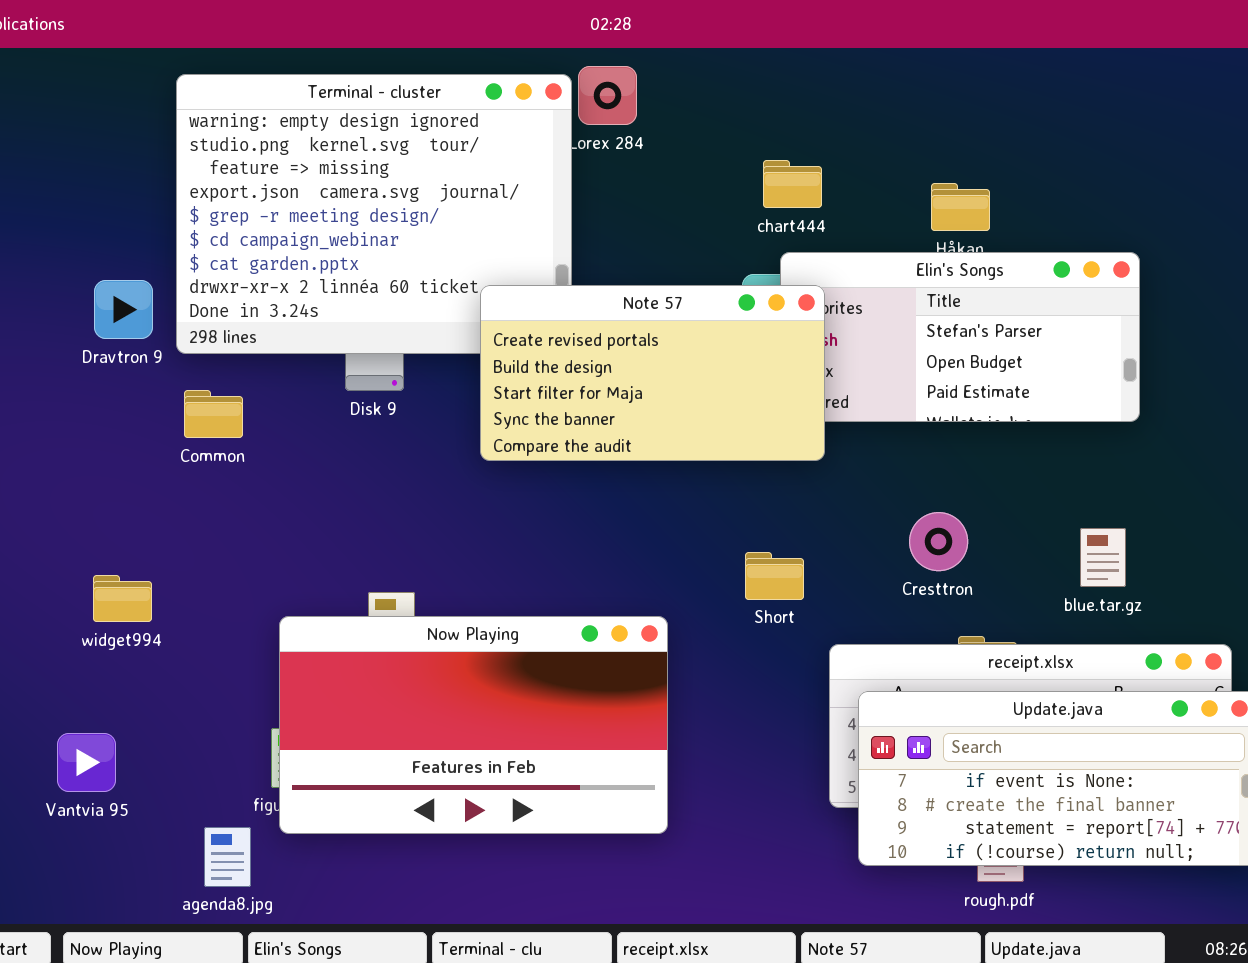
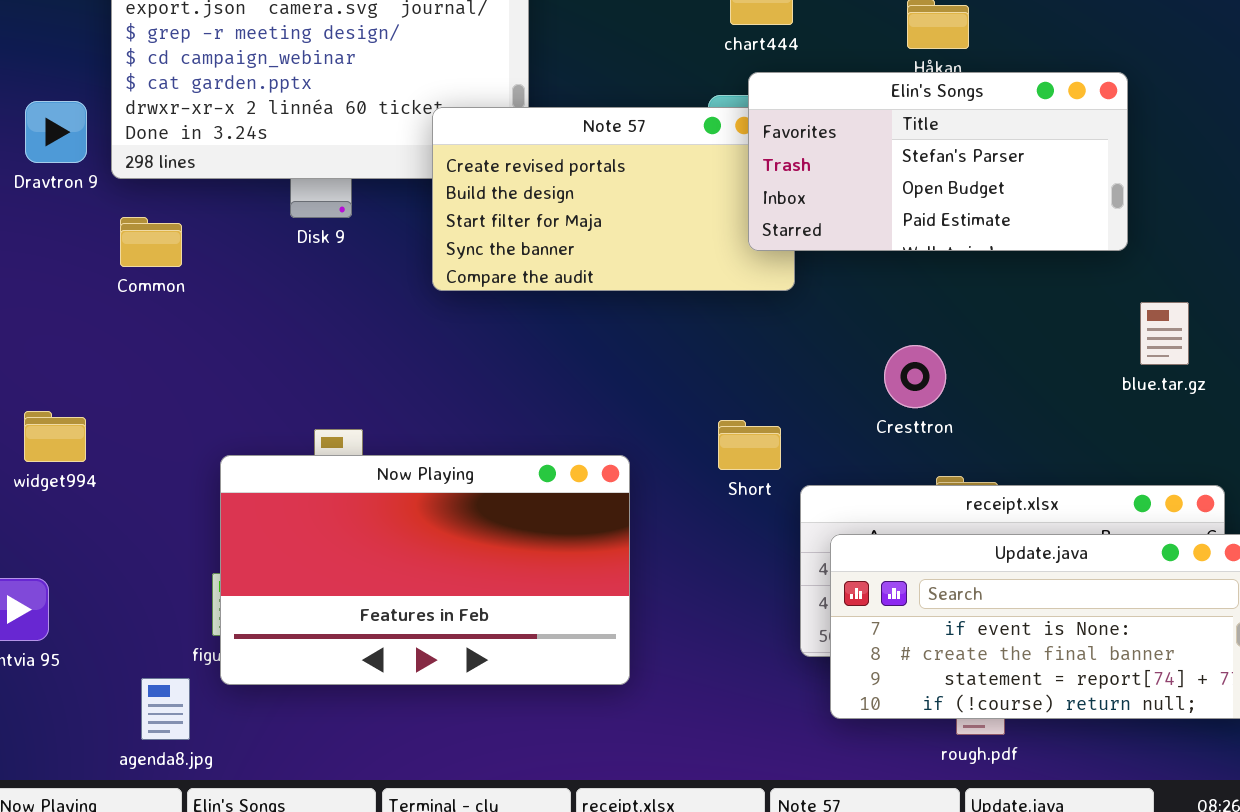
Elin's Songs: [780,252,1140,422] -> [748,72,1128,251], raised
blue.tar.gz: [1080,528,1126,587] -> [1140,302,1189,365], moved
Short: [745,552,804,600] -> [718,420,781,470], moved

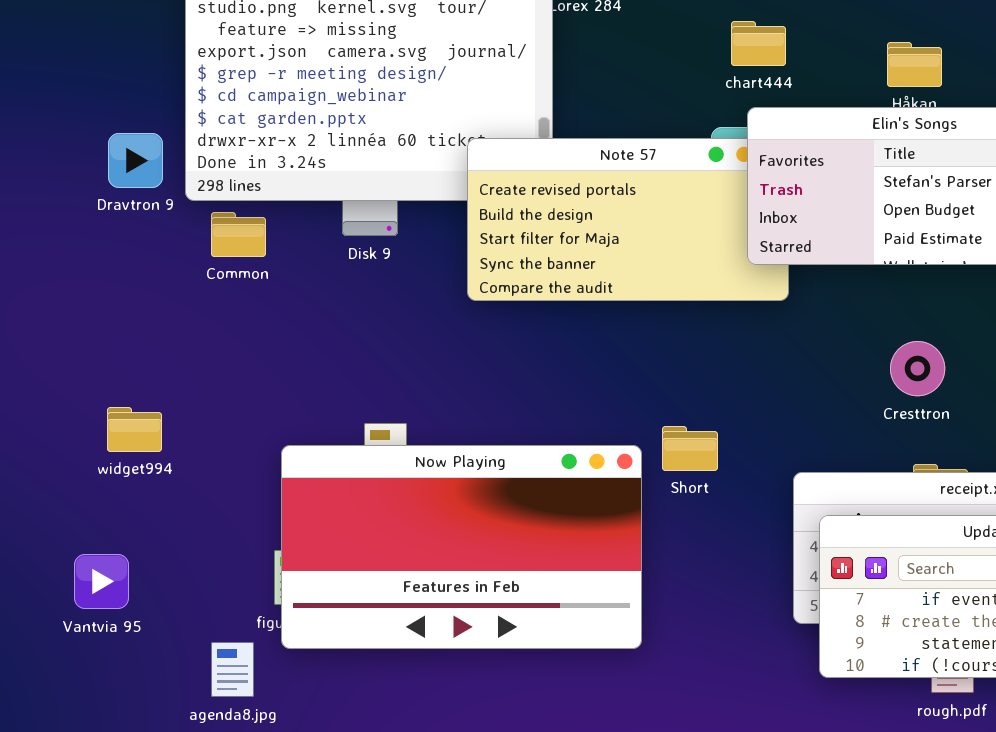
Common: [120,217,182,267] -> [211,212,266,257], moved
Cresttron: [884,345,946,408] -> [890,341,945,396], moved
Short: [718,420,781,470] -> [662,426,718,471], moved

